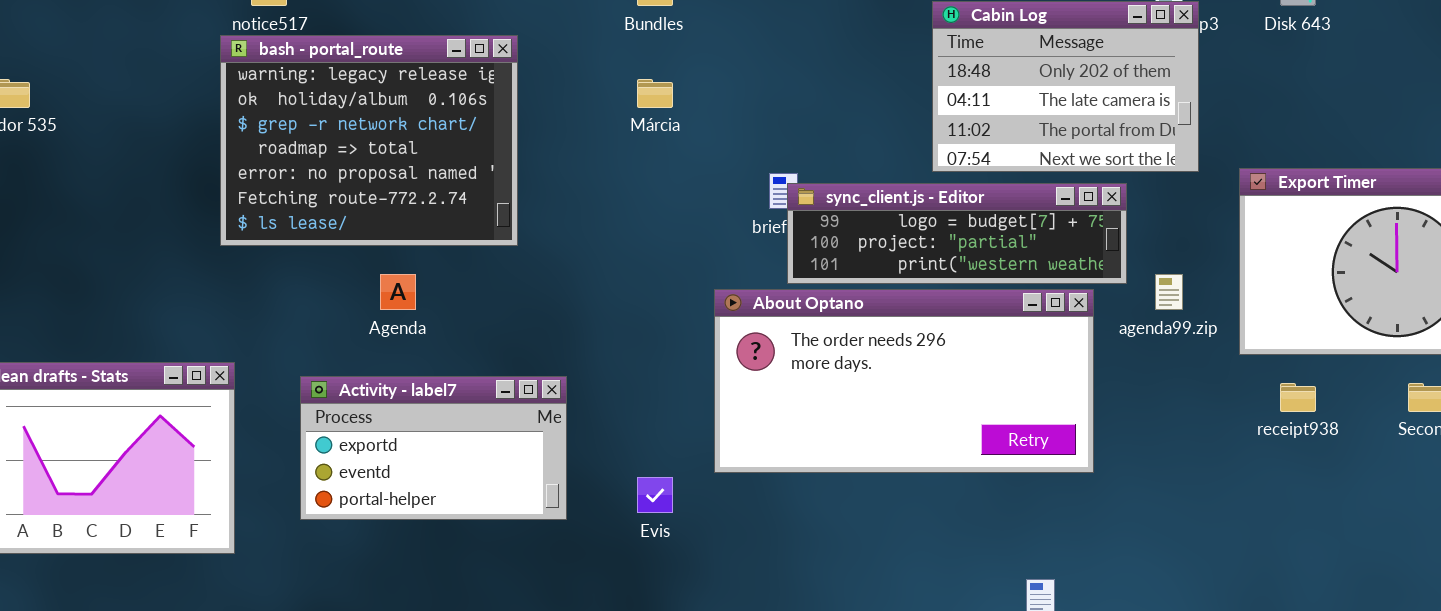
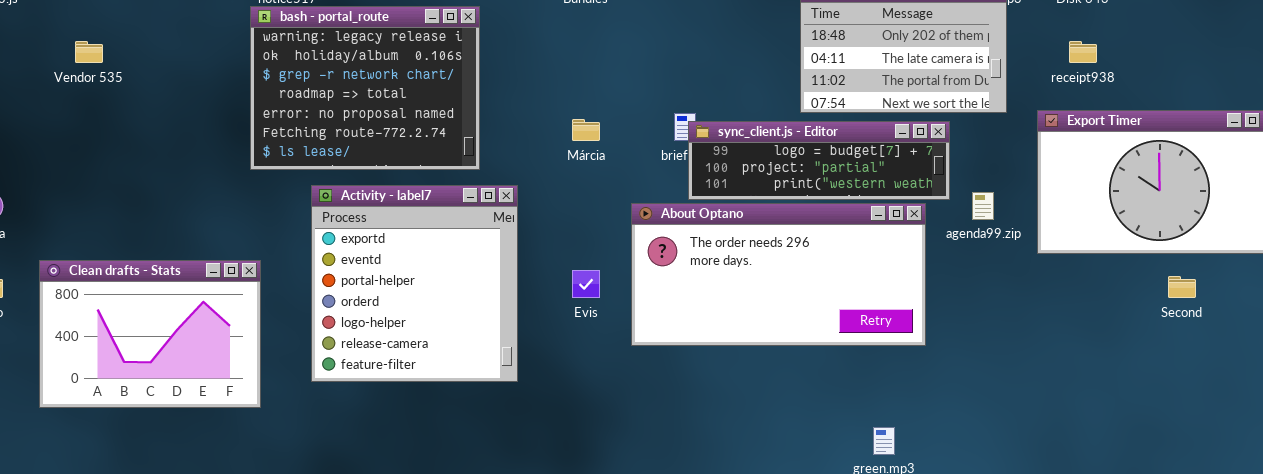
Márcia: [637,79,673,108] -> [572,119,600,141], moved
Activity - label7: [300,376,567,520] -> [311,185,518,382], resized
receipt938: [1280,383,1316,412] -> [1069,41,1097,63], moved
Evis: [637,477,673,513] -> [572,270,600,298], moved

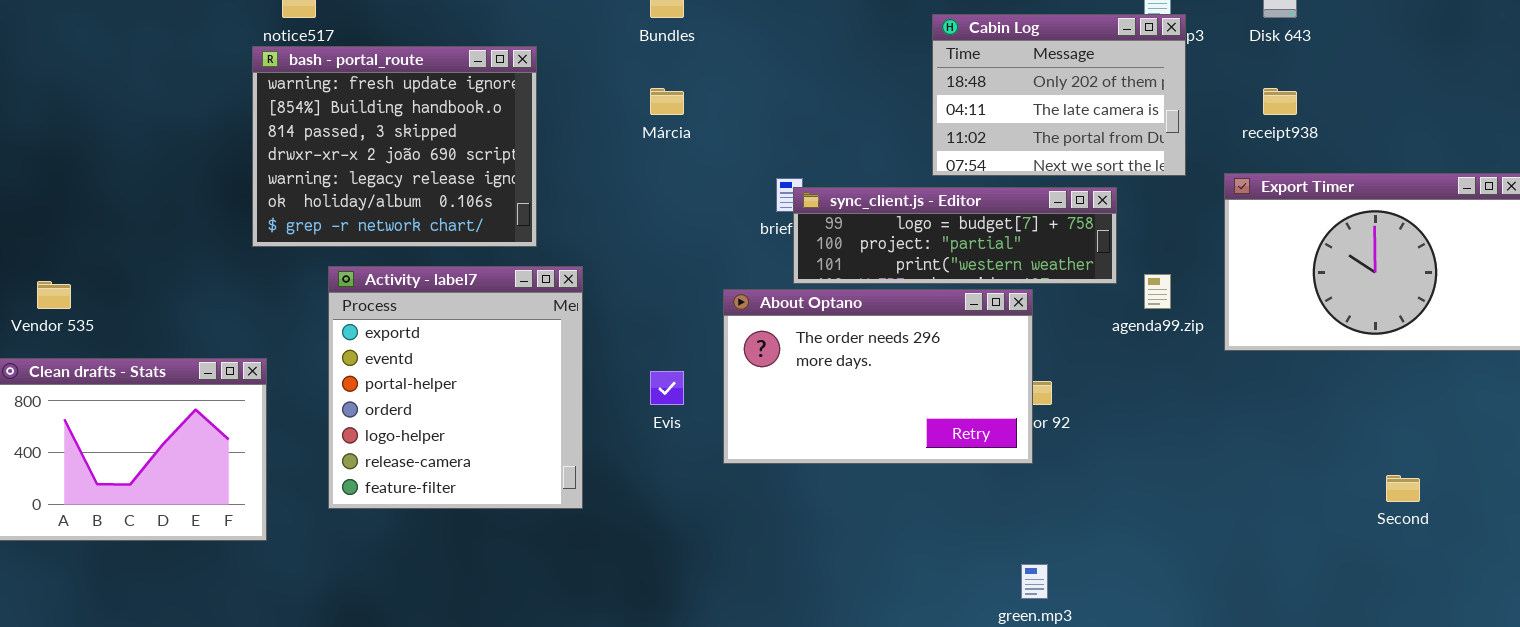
bash - portal_route: [250,6,480,170] -> [252,46,537,247], scrolled up 4 rows
Vendor 535: [75,41,103,63] -> [37,281,71,309], moved
Márcia: [572,119,600,141] -> [650,88,684,115], moved
About Optano: [631,203,926,346] -> [723,289,1033,464], resized
Second: [1168,276,1196,298] -> [1386,475,1420,502], moved

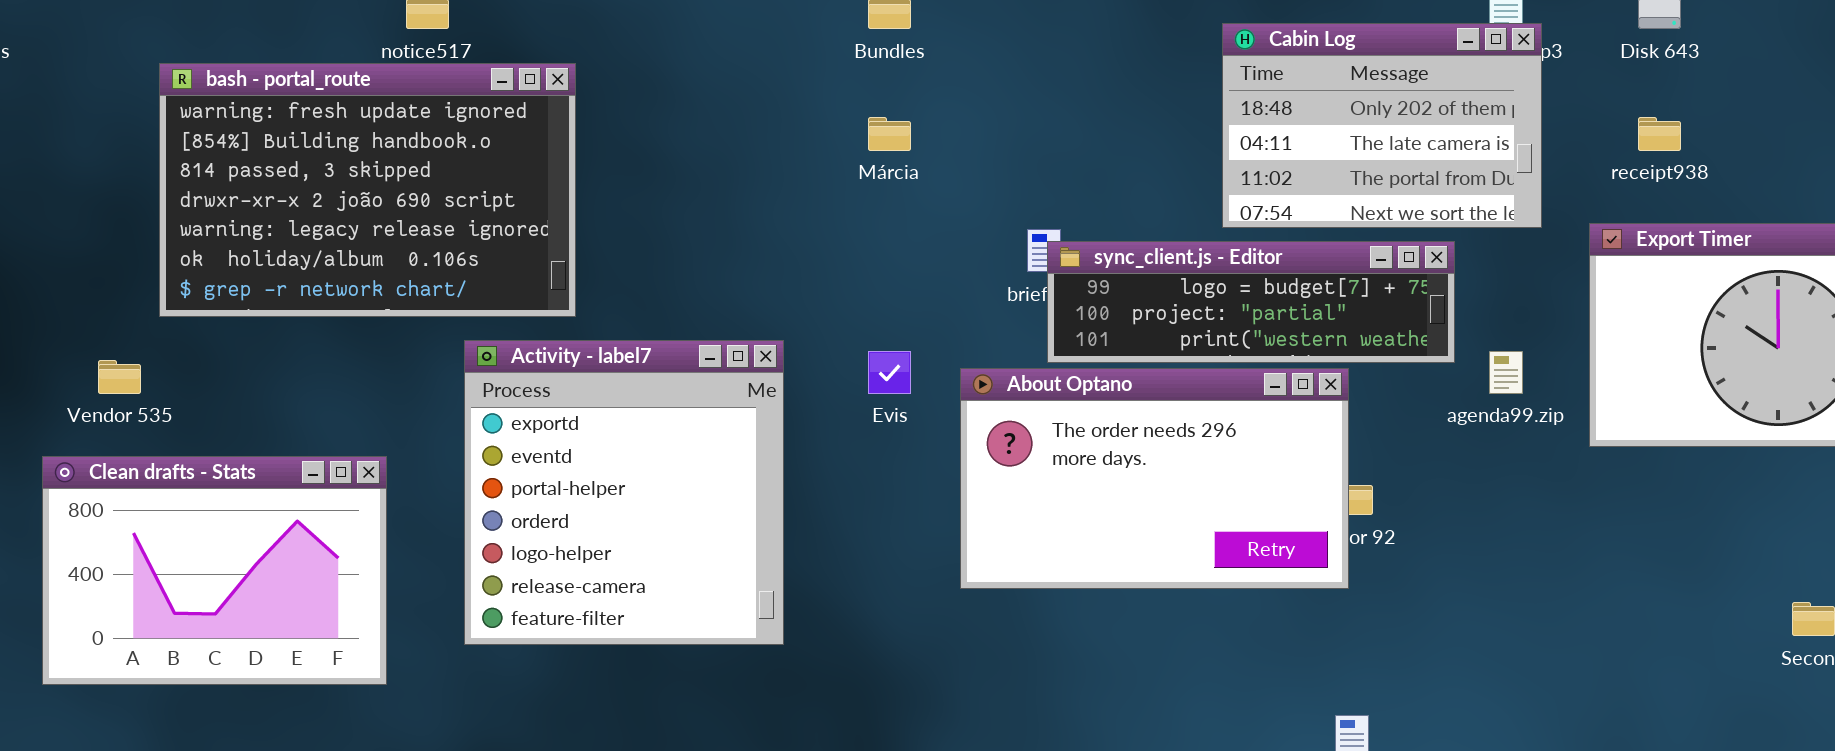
bash - portal_route: [252,46,537,247] -> [159,63,576,317], moved, resized
Evis: [650,371,684,405] -> [868,351,911,394], moved

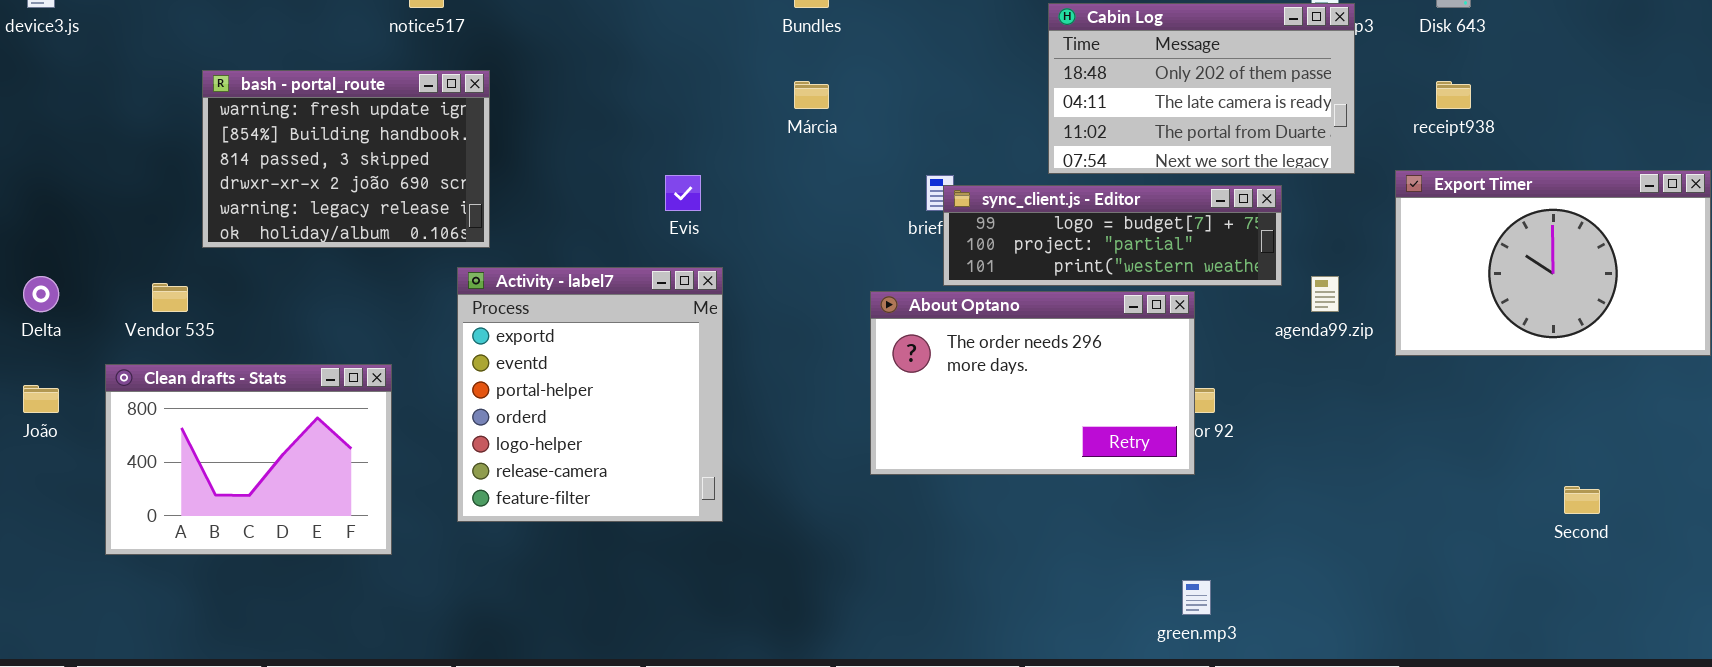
Cabin Log: [1222,23,1542,228] -> [1048,3,1355,174], resized
bash - portal_route: [159,63,576,317] -> [202,70,490,248], resized
Evis: [868,351,911,394] -> [665,175,701,211], moved

